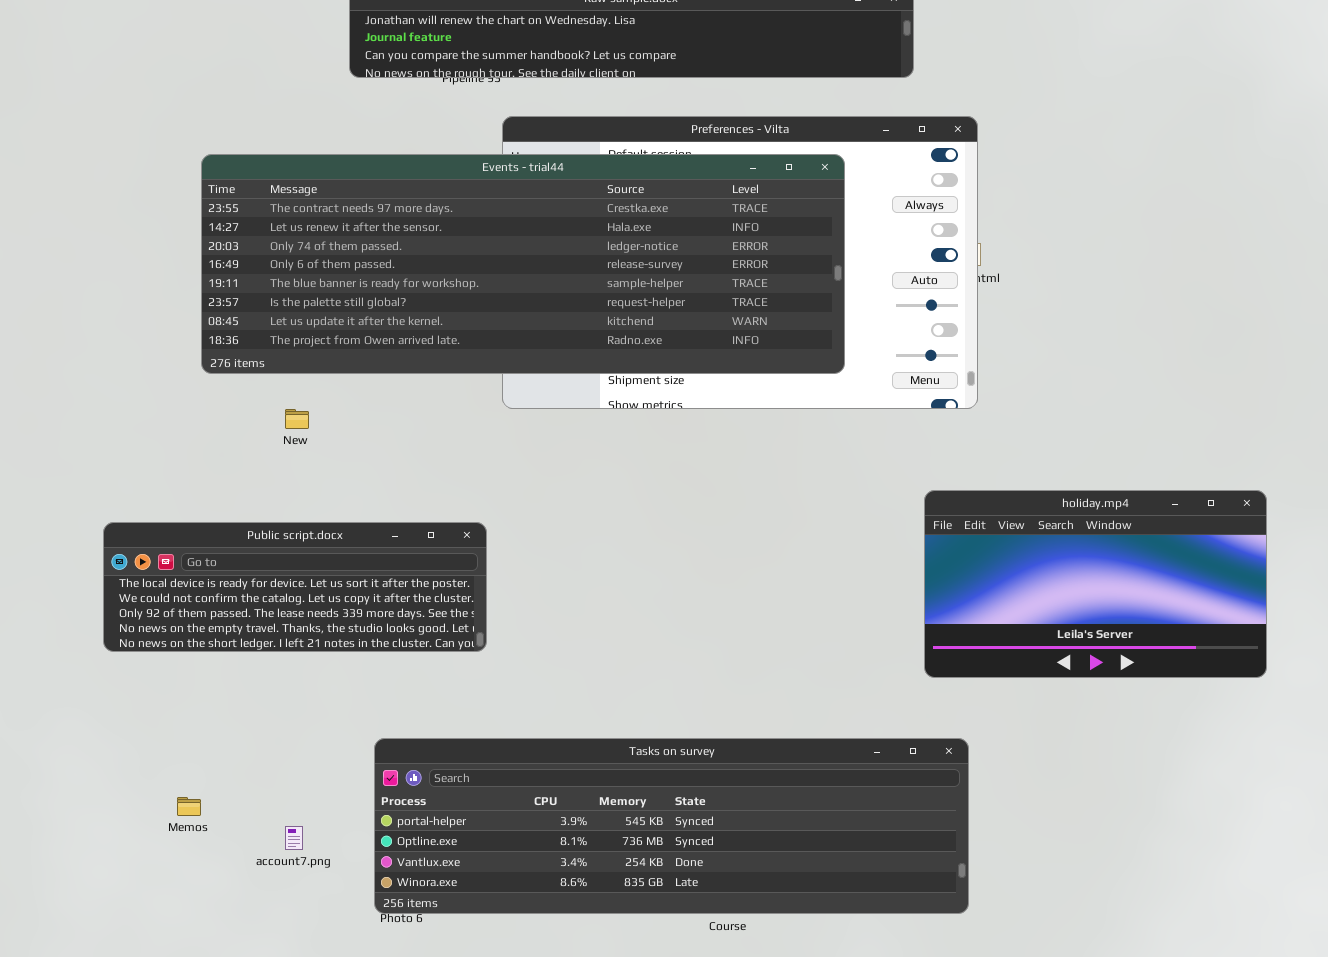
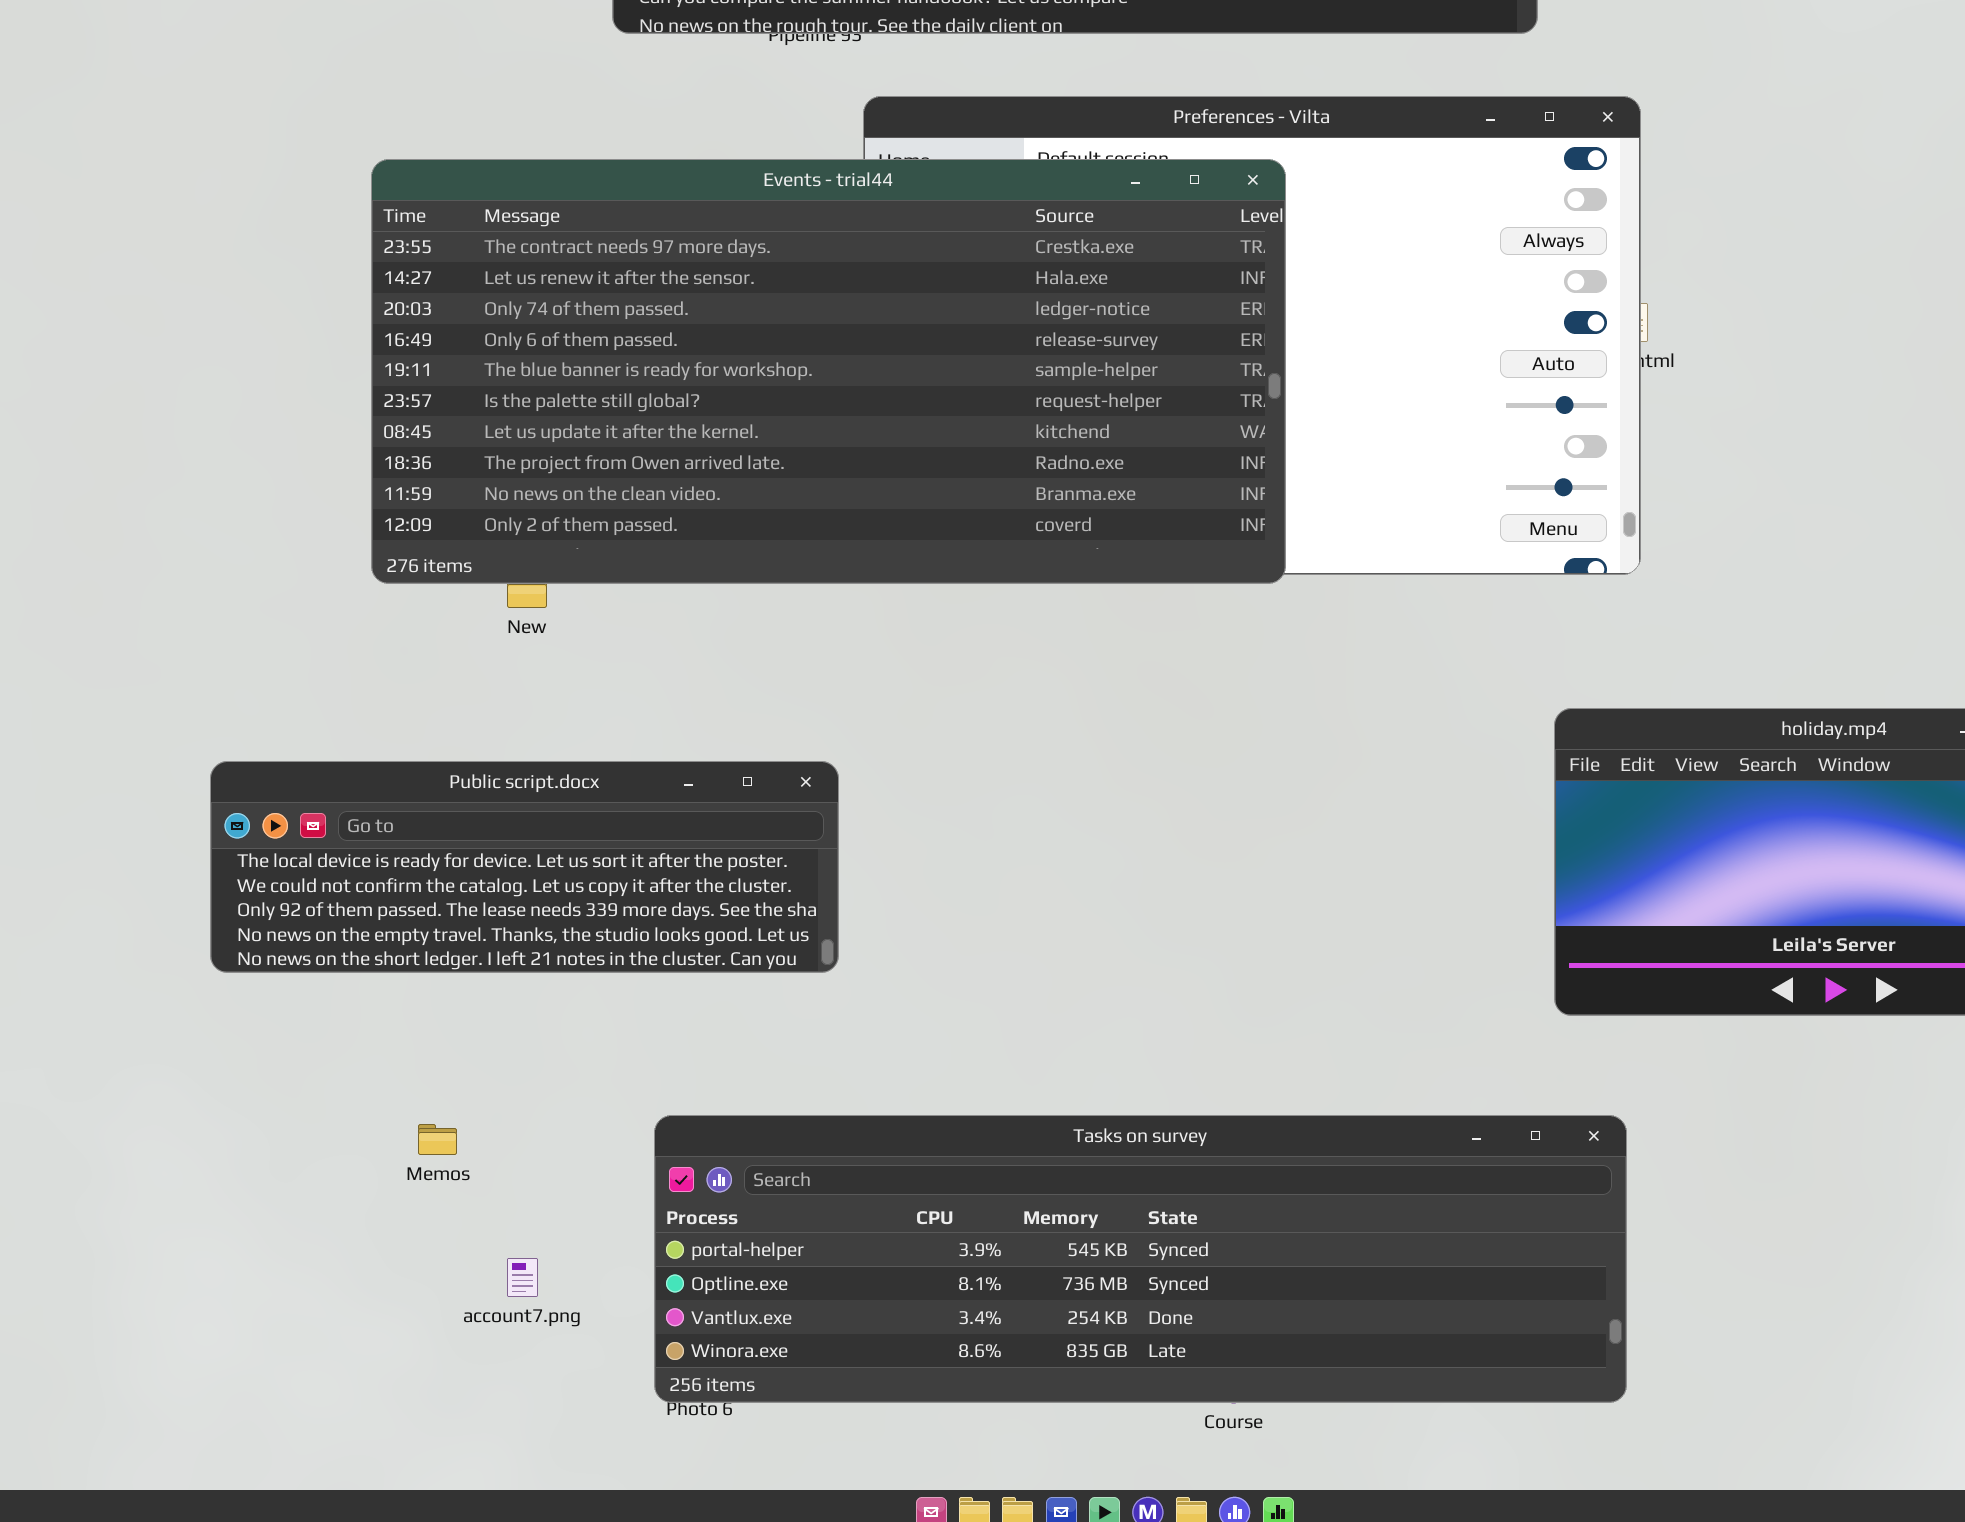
Events - trial44: [201,154,845,374] -> [371,159,1286,584], resized
Memos: [177,797,201,816] -> [418,1124,457,1155], moved

